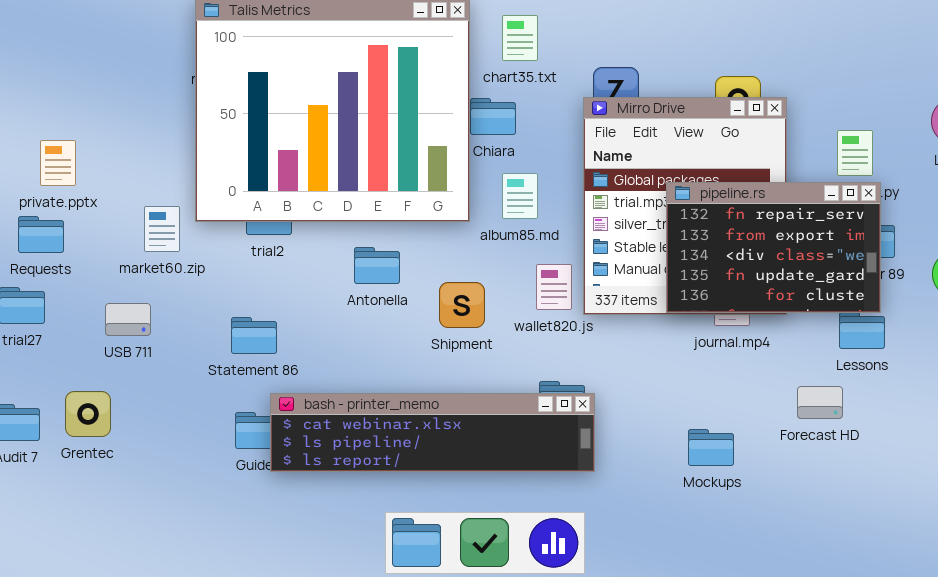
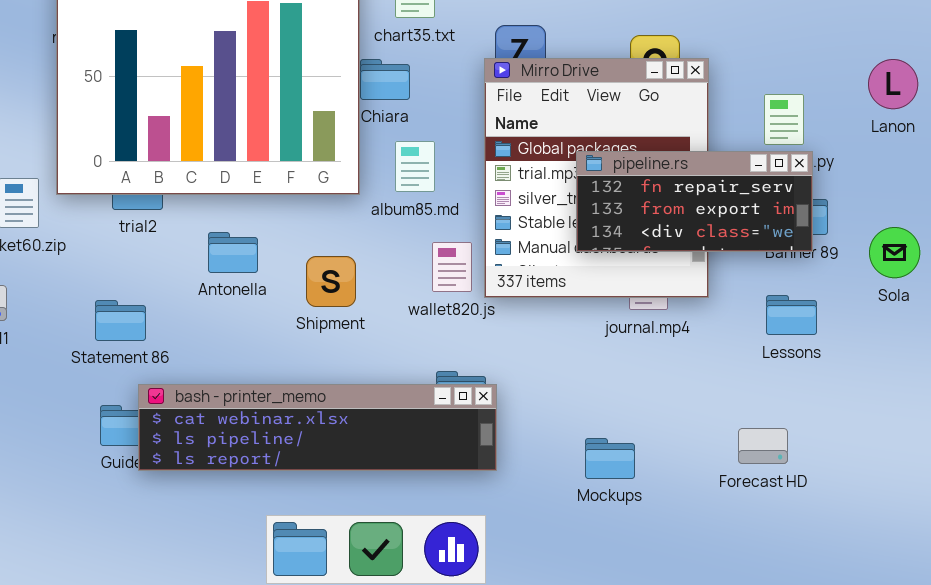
pipeline.rs: [666,182,881,313] -> [576,151,813,252], resized
Antonella: [354,247,400,284] -> [208,232,258,273], moved
Shipment: [439,282,485,328] -> [306,256,356,307], moved
Forecast HD: [797,386,843,419] -> [738,428,788,464], moved
Mockups: [688,429,734,466] -> [585,438,635,479], moved

